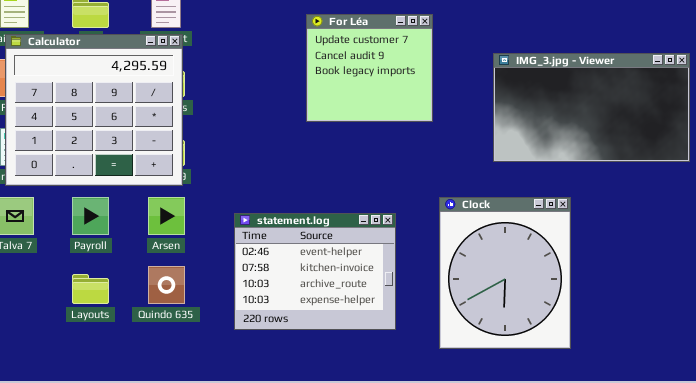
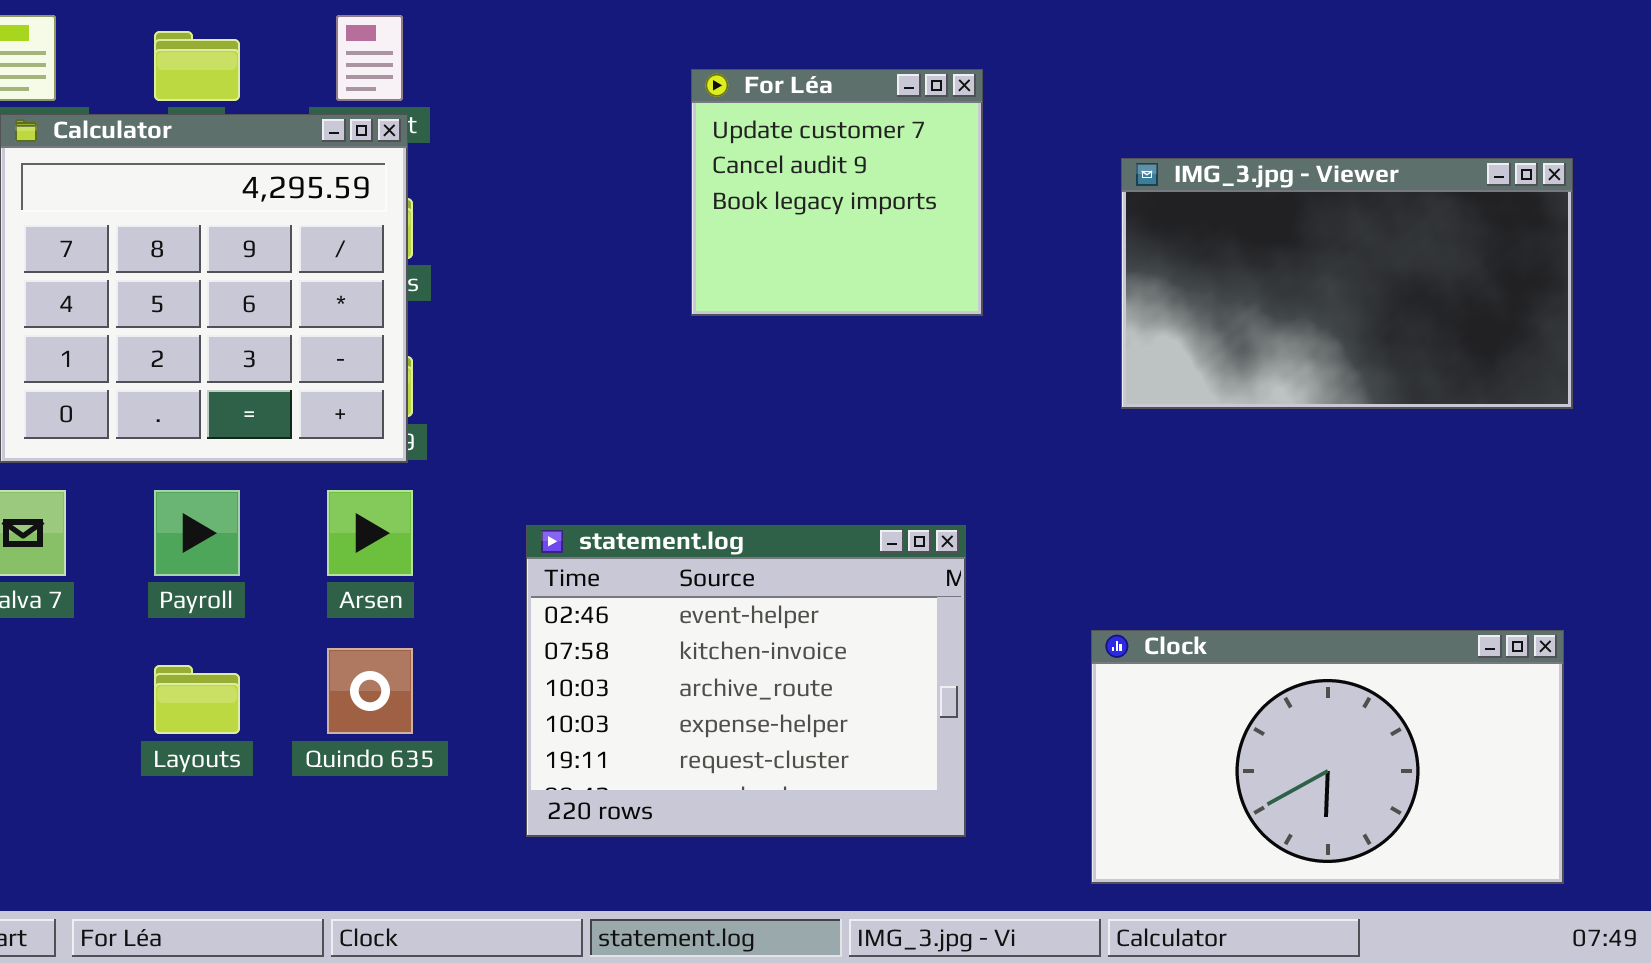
Clock: [439,197,571,349] -> [1091,630,1564,884], moved, resized
statement.log: [234,213,396,330] -> [526,525,966,837], resized

